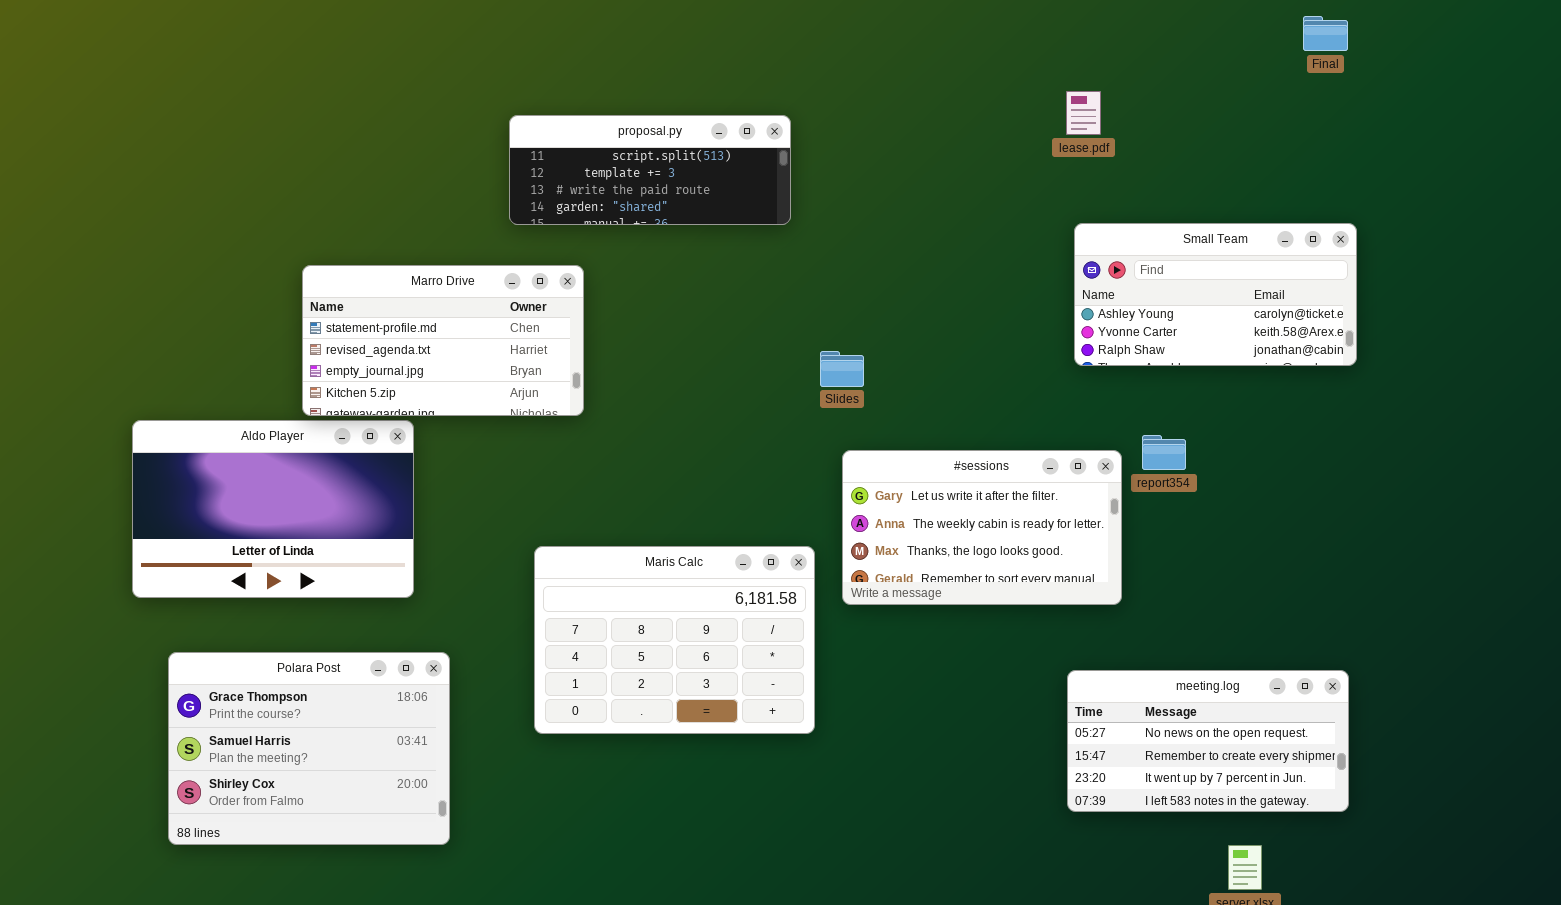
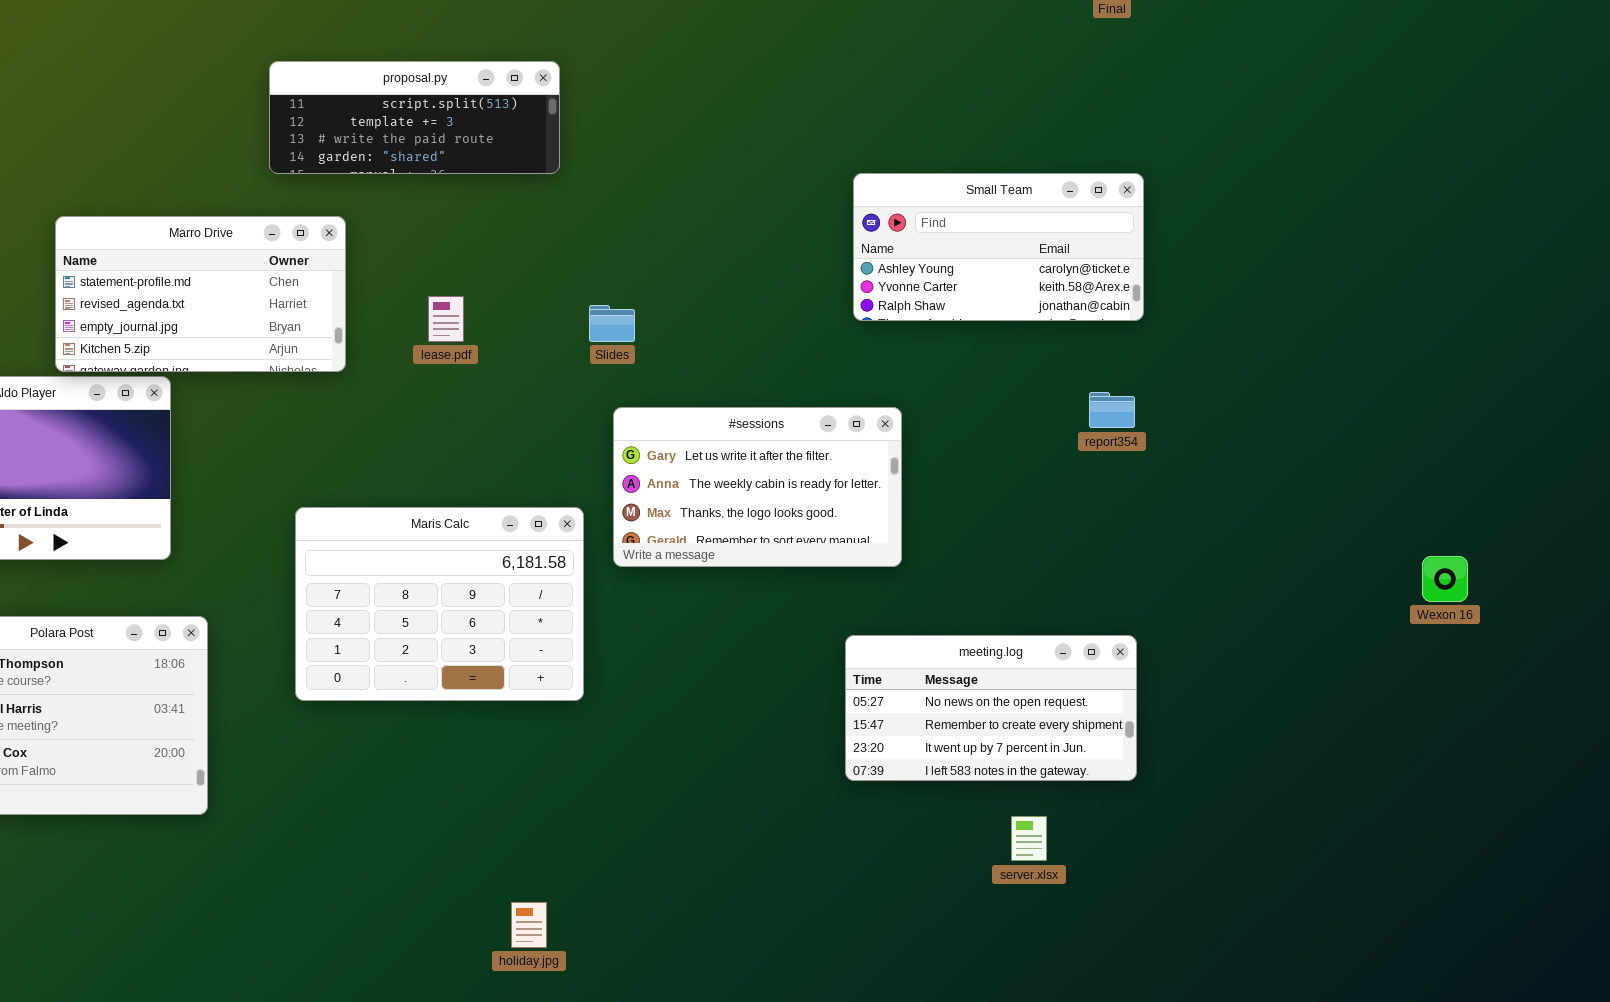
lease.pdf: [1066,91,1101,135] -> [428,296,464,342], moved
report354: [1142,435,1186,470] -> [1089,392,1135,428], moved

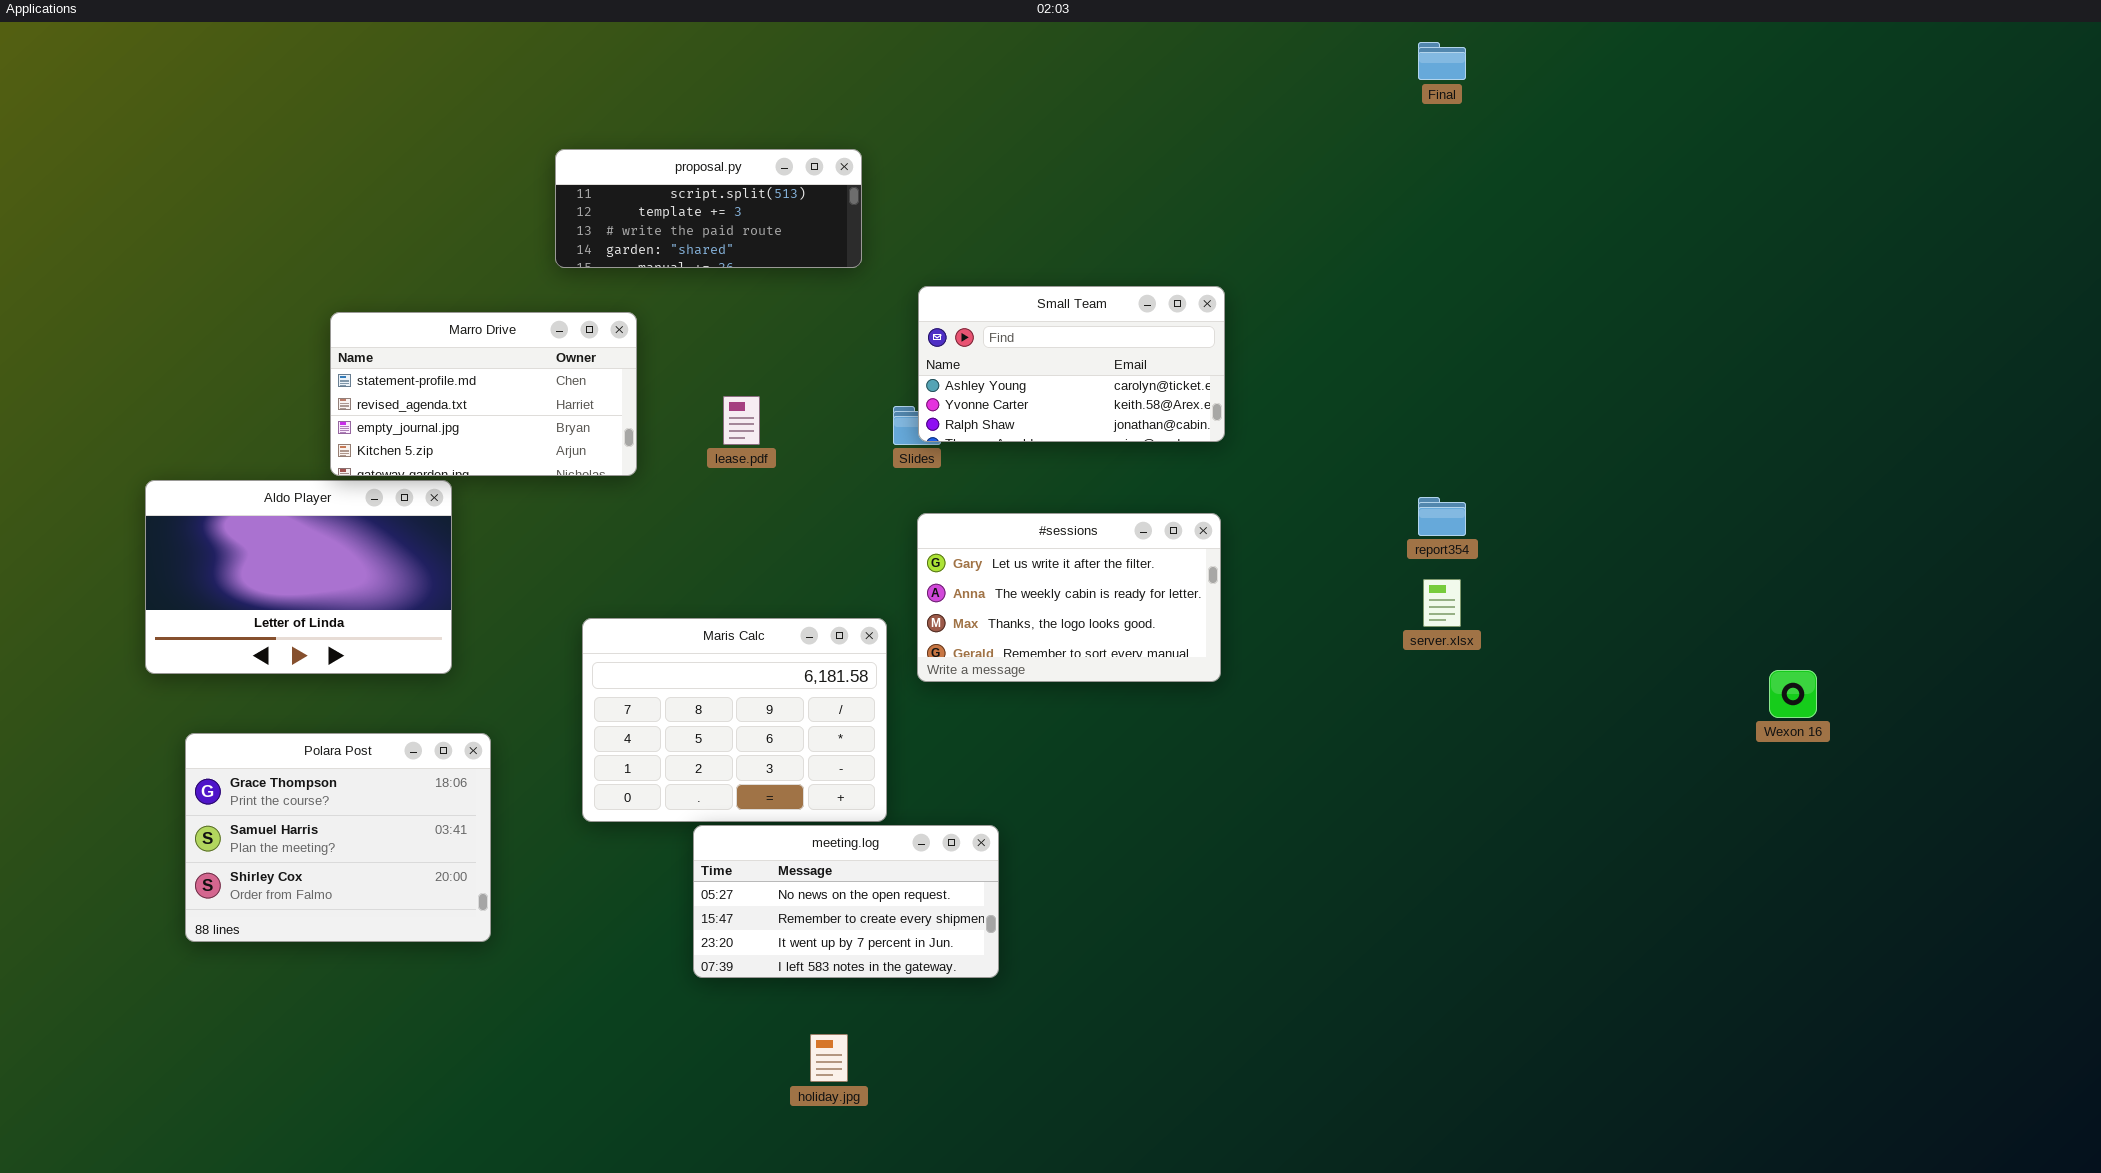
Small Team: [853,173,1144,321] -> [918,286,1225,442], moved
meeting.log: [845,635,1137,781] -> [693,825,999,978], moved
server.xlsx: [1011,816,1047,861] -> [1423,579,1461,627], moved

